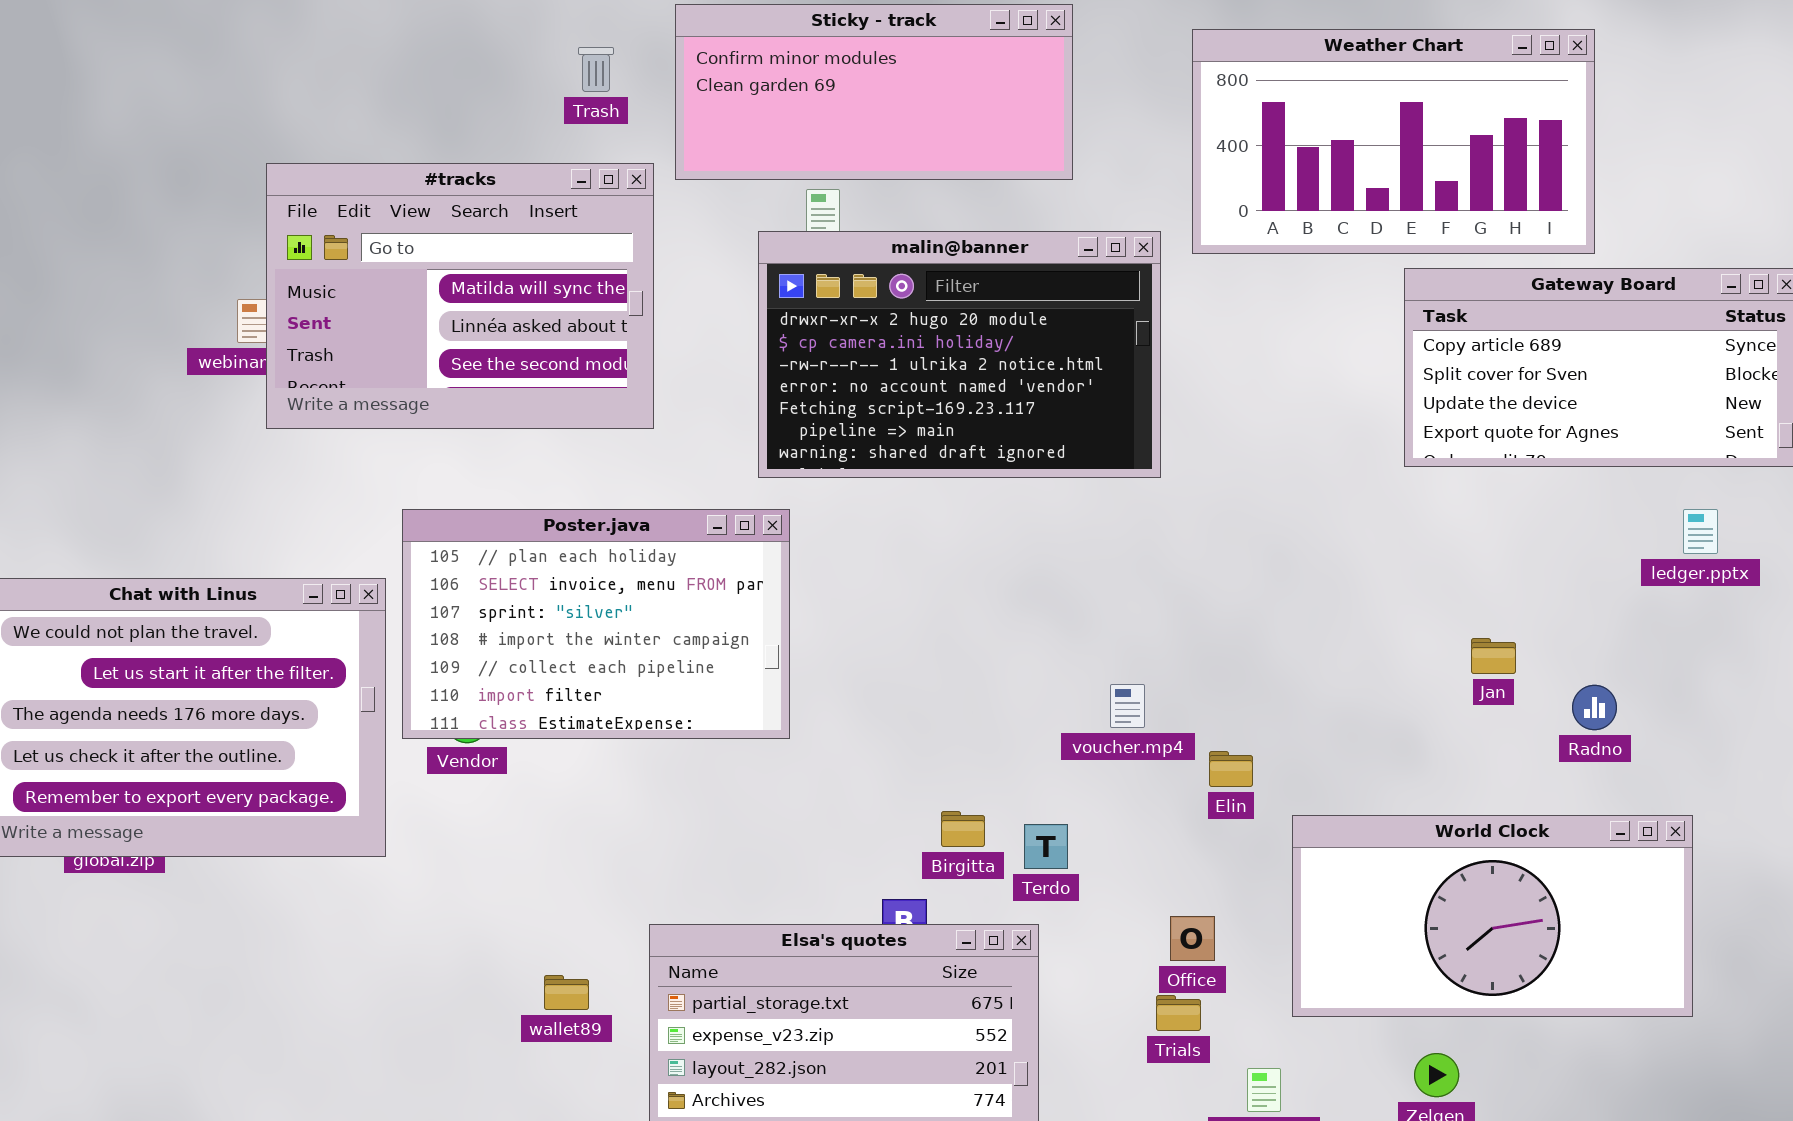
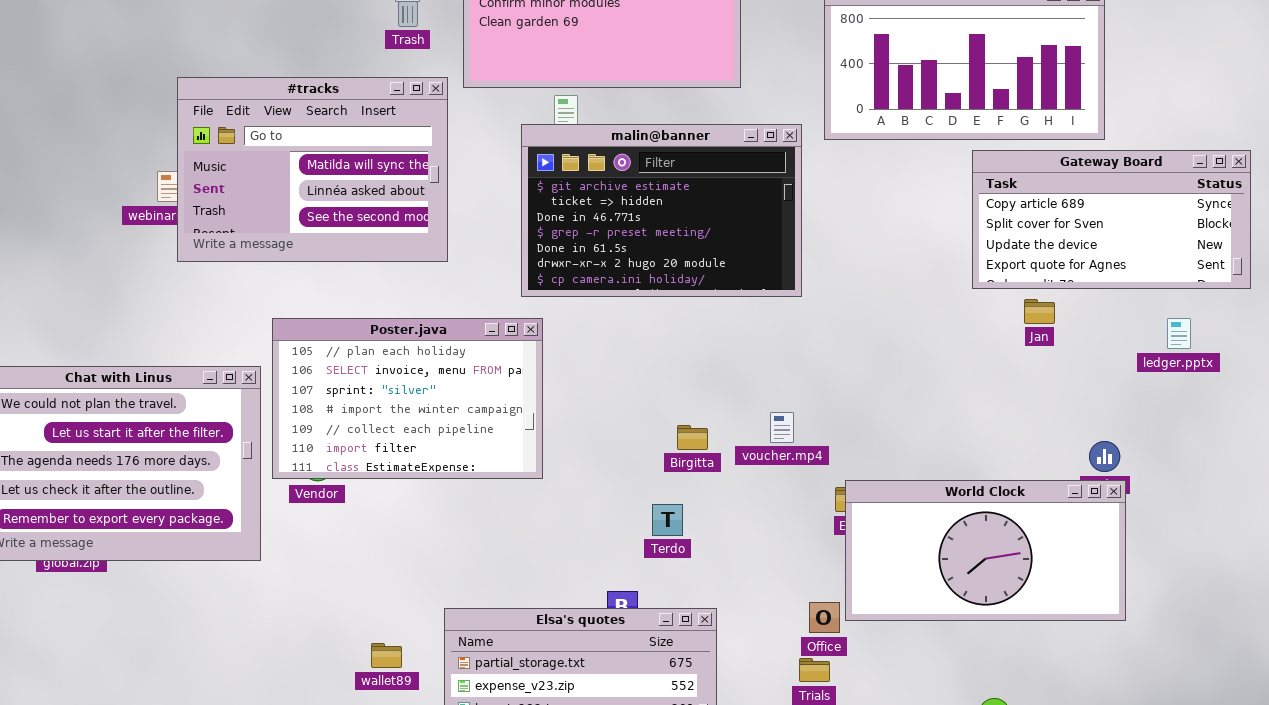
malin@banner: [758,231,1161,478] -> [521,124,802,297], scrolled up 5 rows
Jan: [1471,638,1516,674] -> [1024,299,1055,324], moved
voucher.mp4: [1110,684,1145,728] -> [770,412,794,443], moved
Birgitta: [941,811,985,847] -> [677,425,708,450], moved
World Clock: [1292,815,1693,1017] -> [845,480,1126,621], moved
Terdo: [1024,824,1068,869] -> [652,504,683,536], moved

